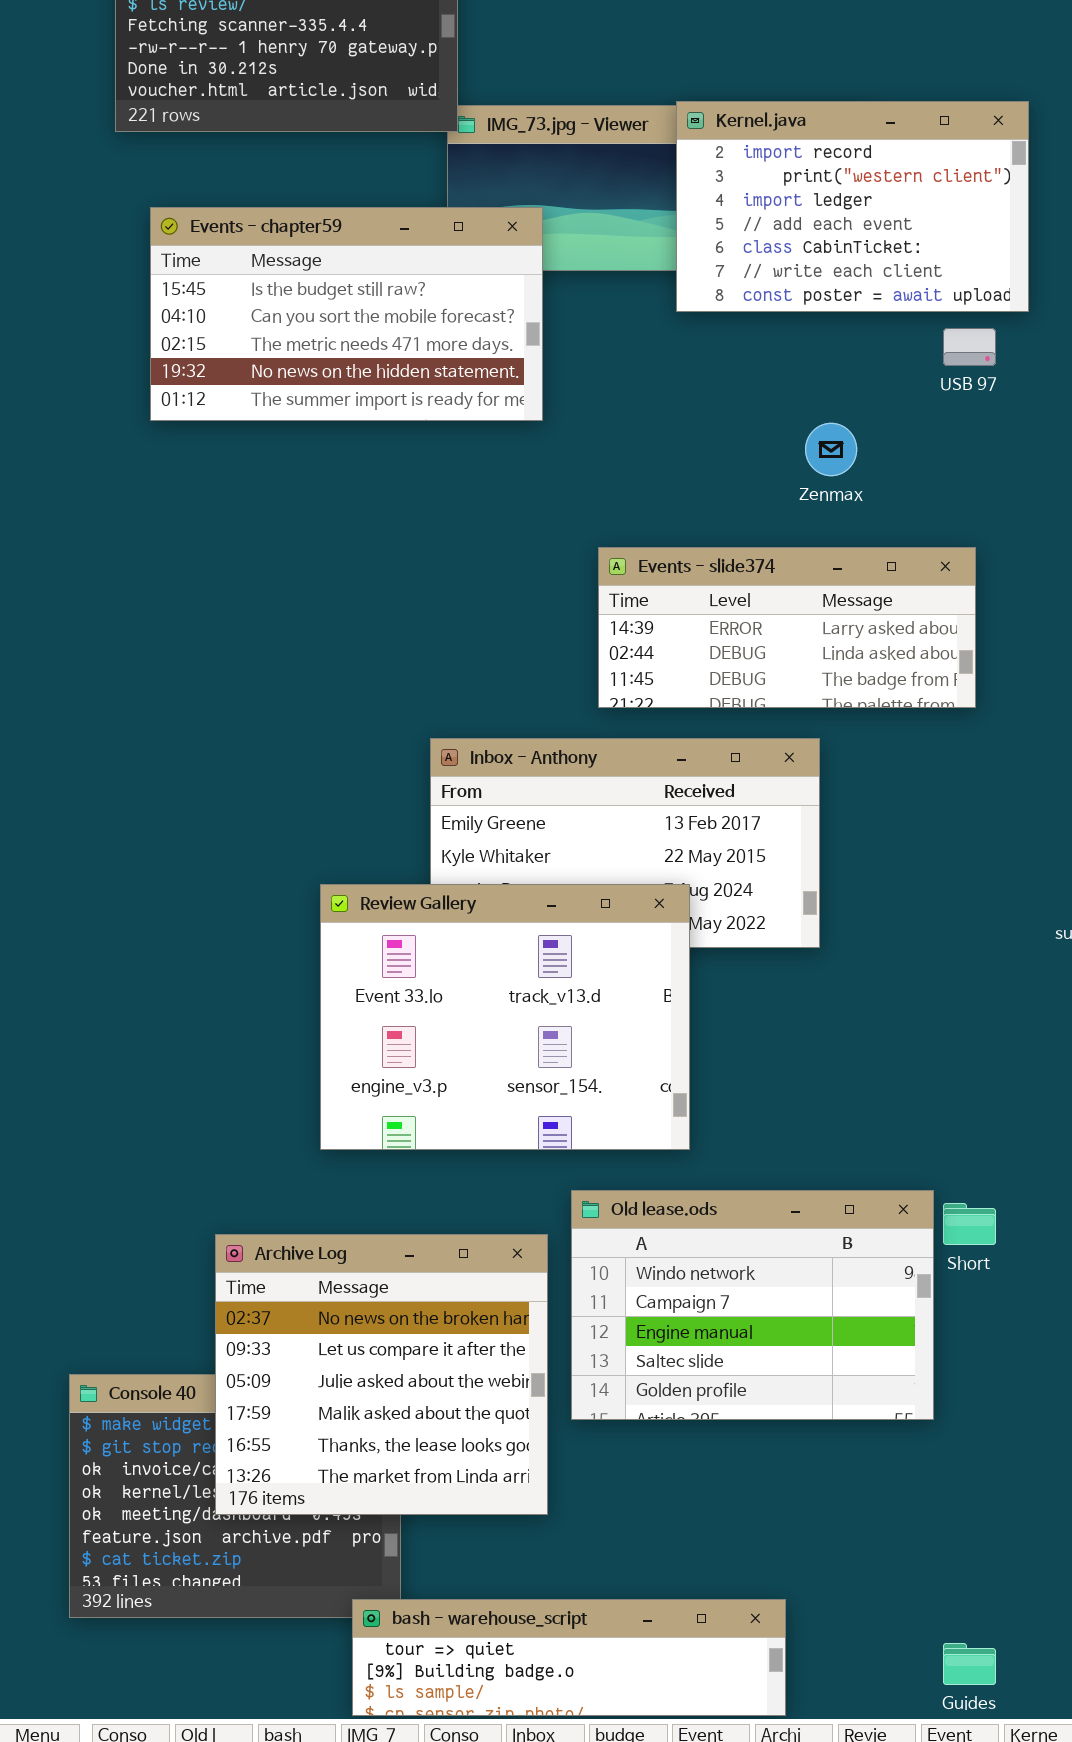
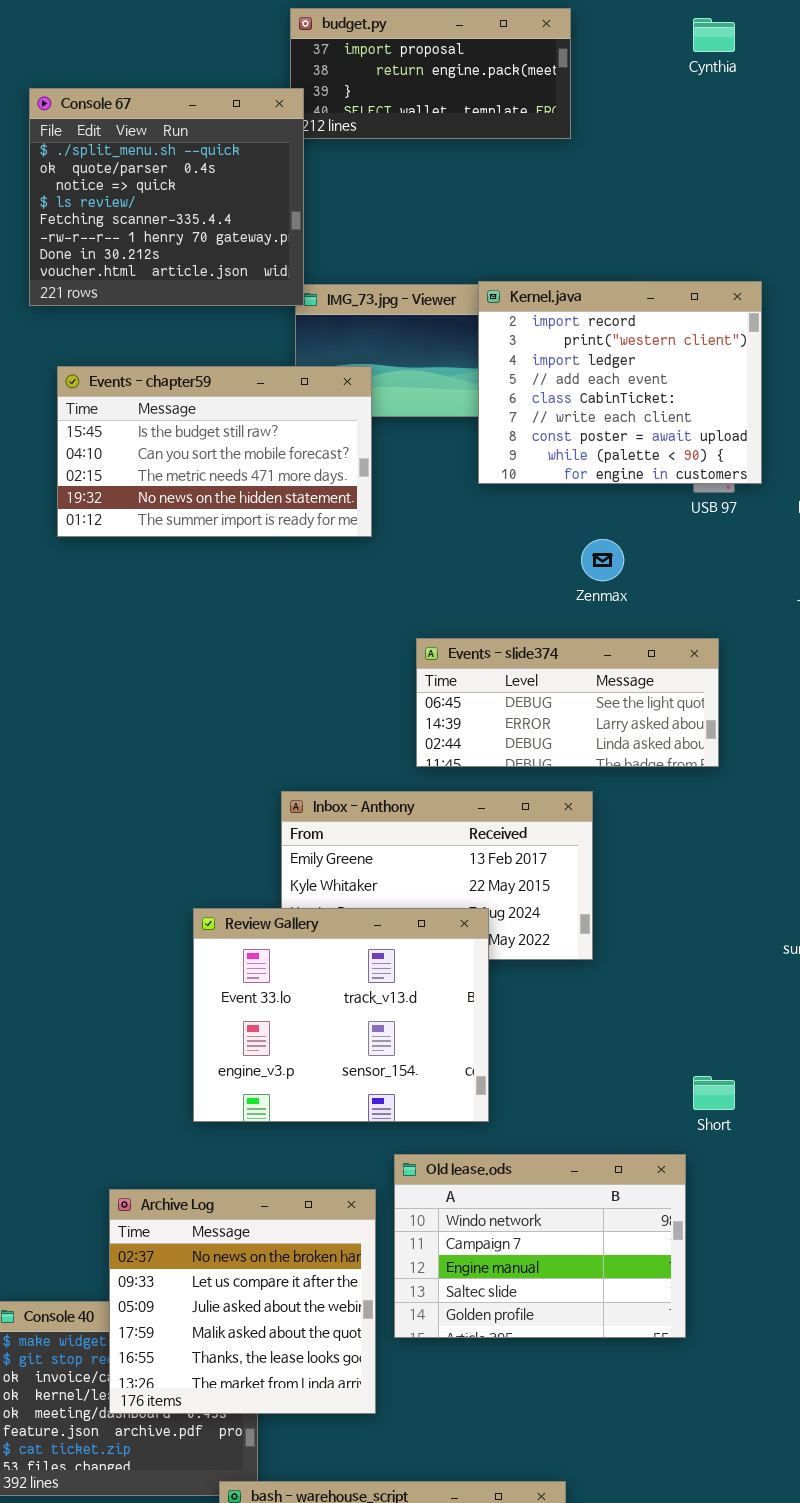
Kernel.java: [676,101,1029,312] -> [478,281,762,484], resized
Events - slide374: [598,547,976,708] -> [416,638,719,767], scrolled up 1 row
Short: [943,1203,996,1245] -> [693,1076,735,1110], moved

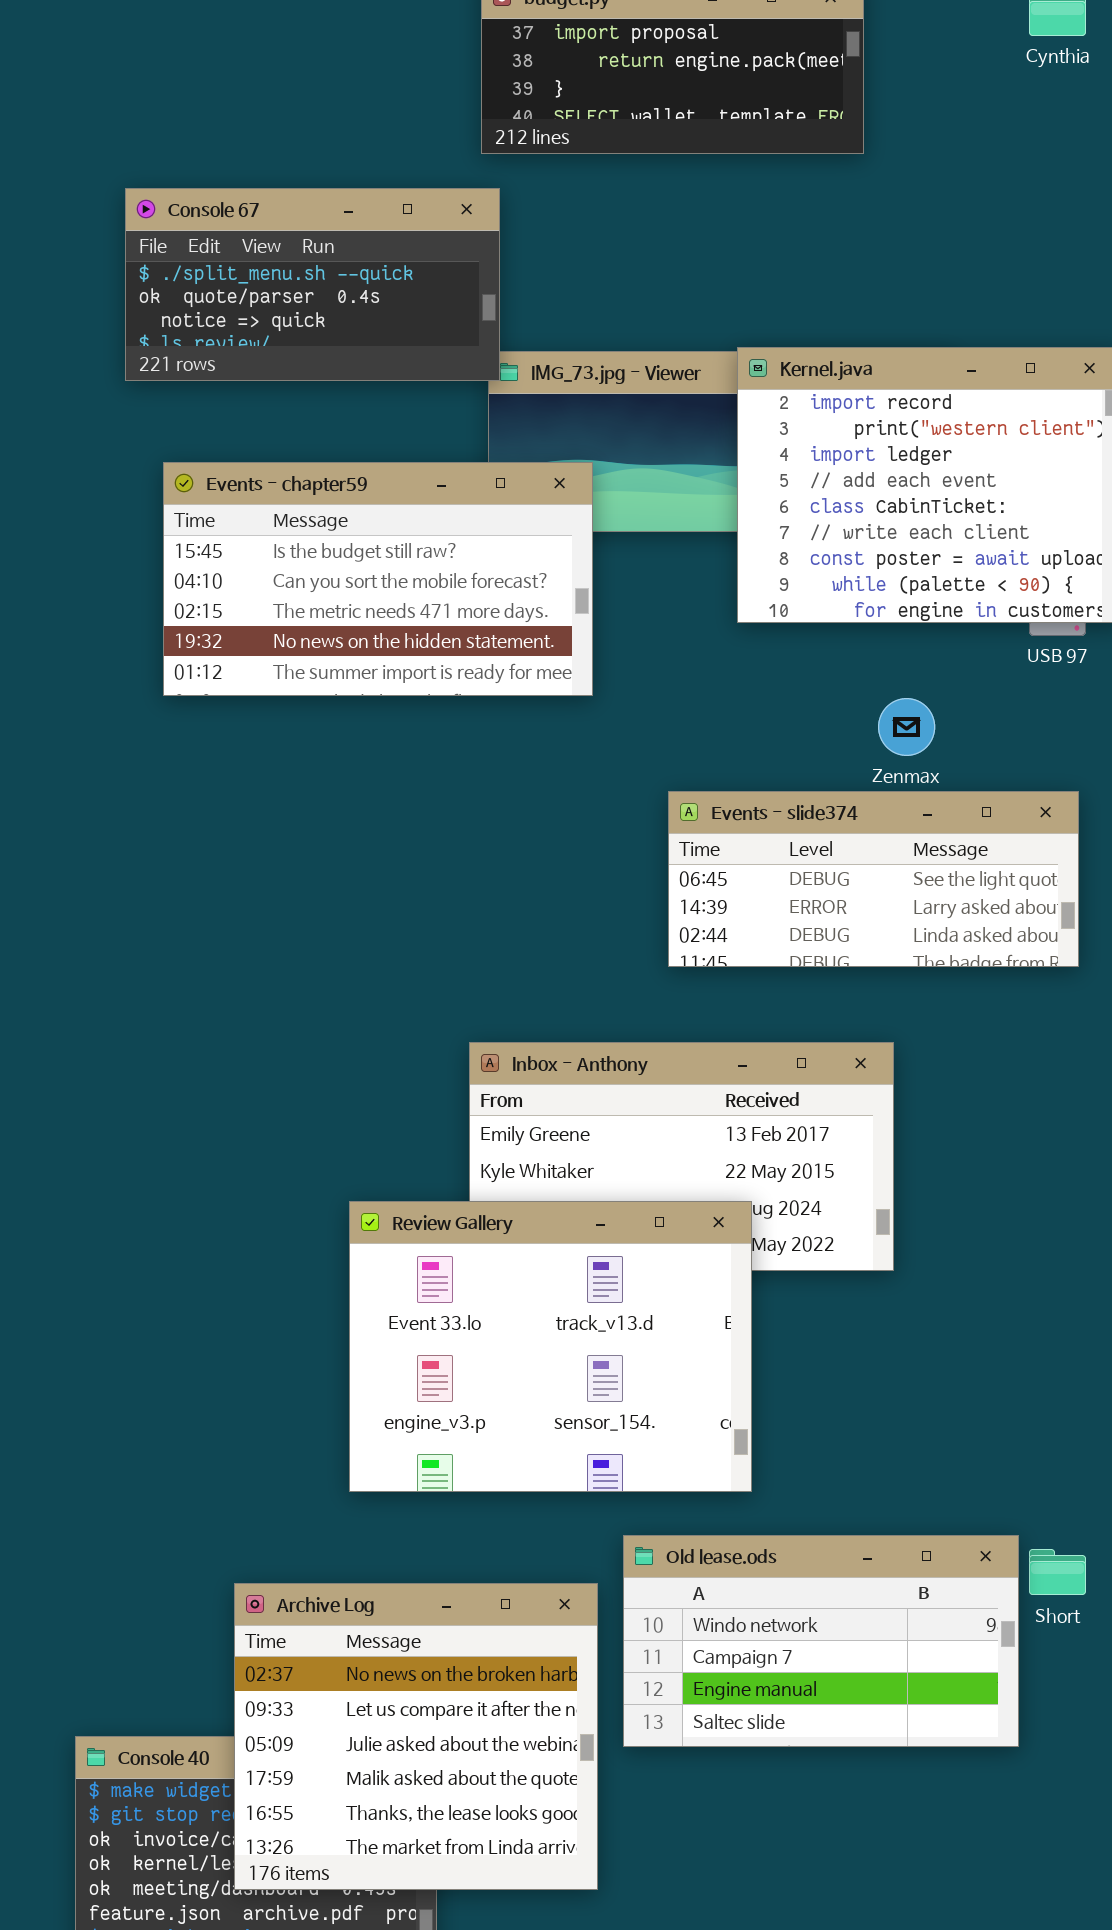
Console 67: [29,88,304,306] -> [125,188,500,381], resized
Events - slide374: [416,638,719,767] -> [668,791,1079,967], moved
Short: [693,1076,735,1110] -> [1029,1549,1086,1595], moved
Old lease.ods: [394,1154,686,1338] -> [623,1535,1019,1747], resized

